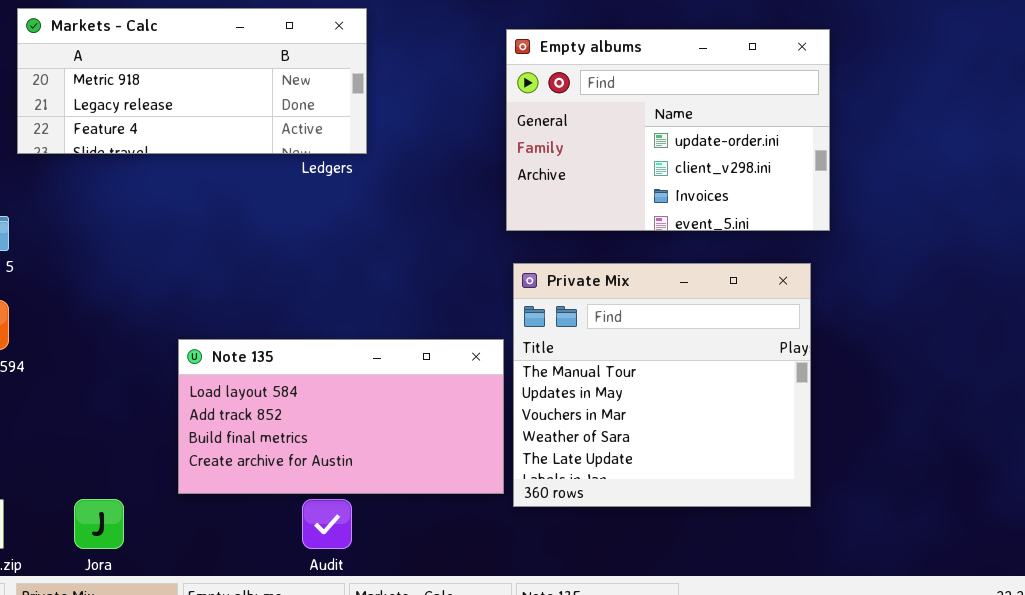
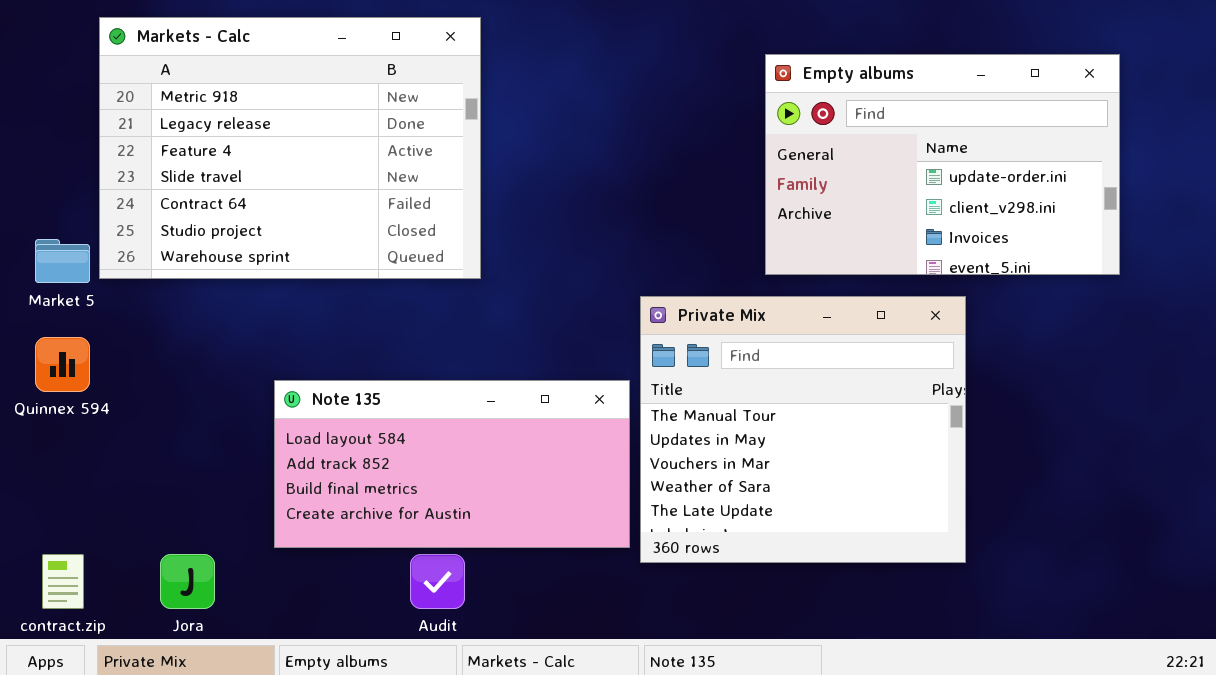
Markets - Calc: [17,8,367,154] -> [99,17,481,279], resized
Empty albums: [506,29,830,231] -> [765,54,1120,275], moved

